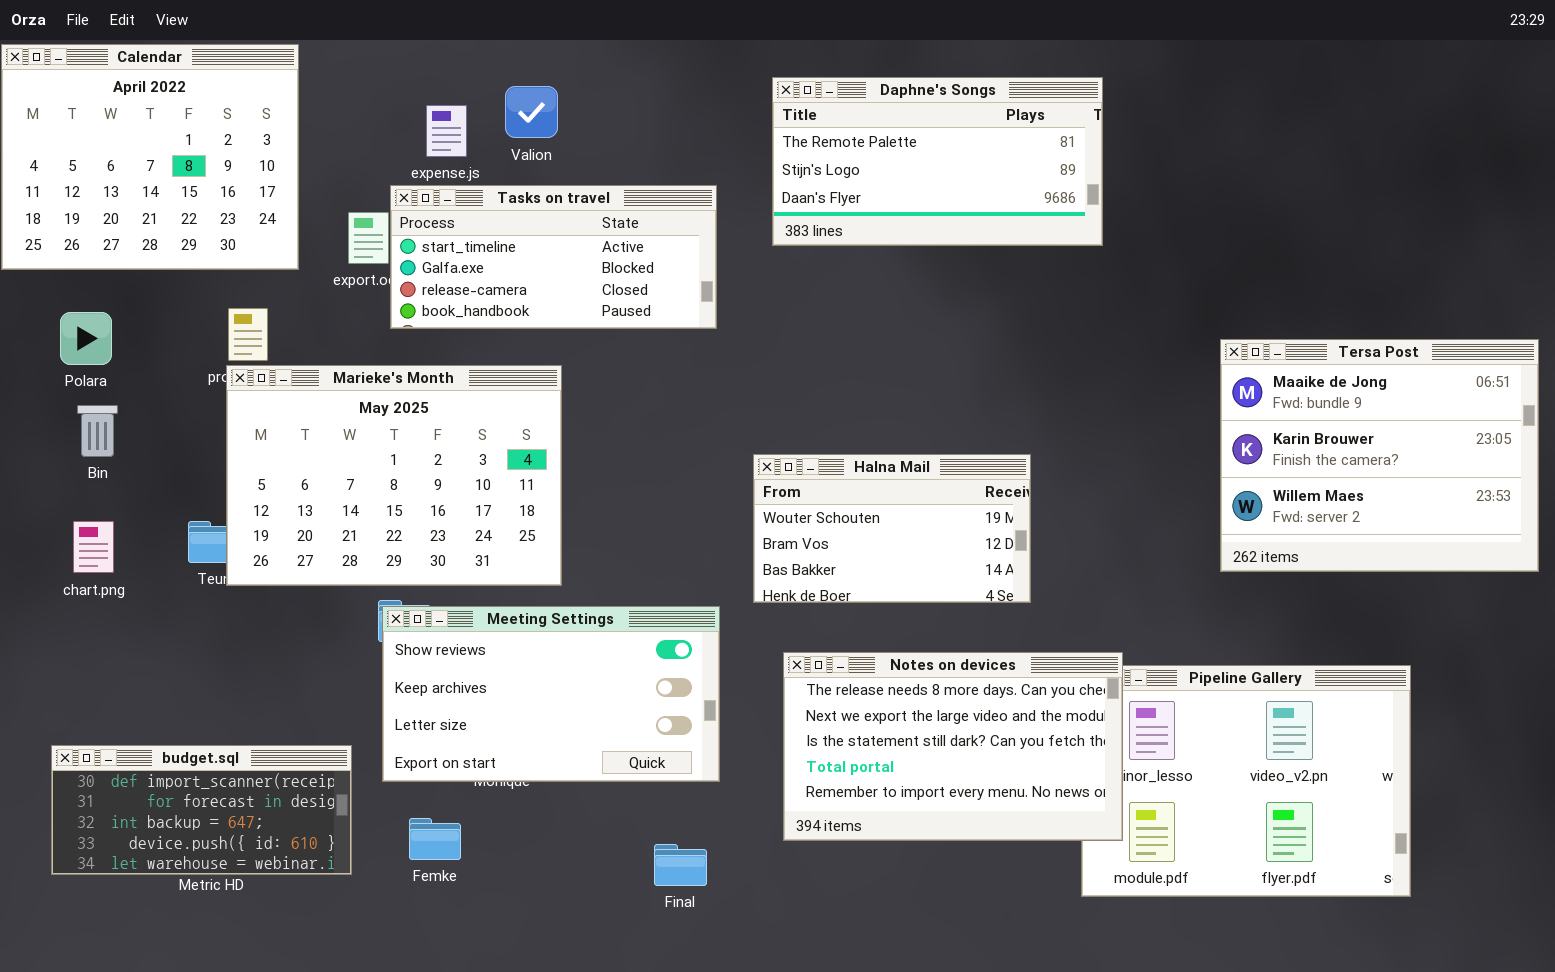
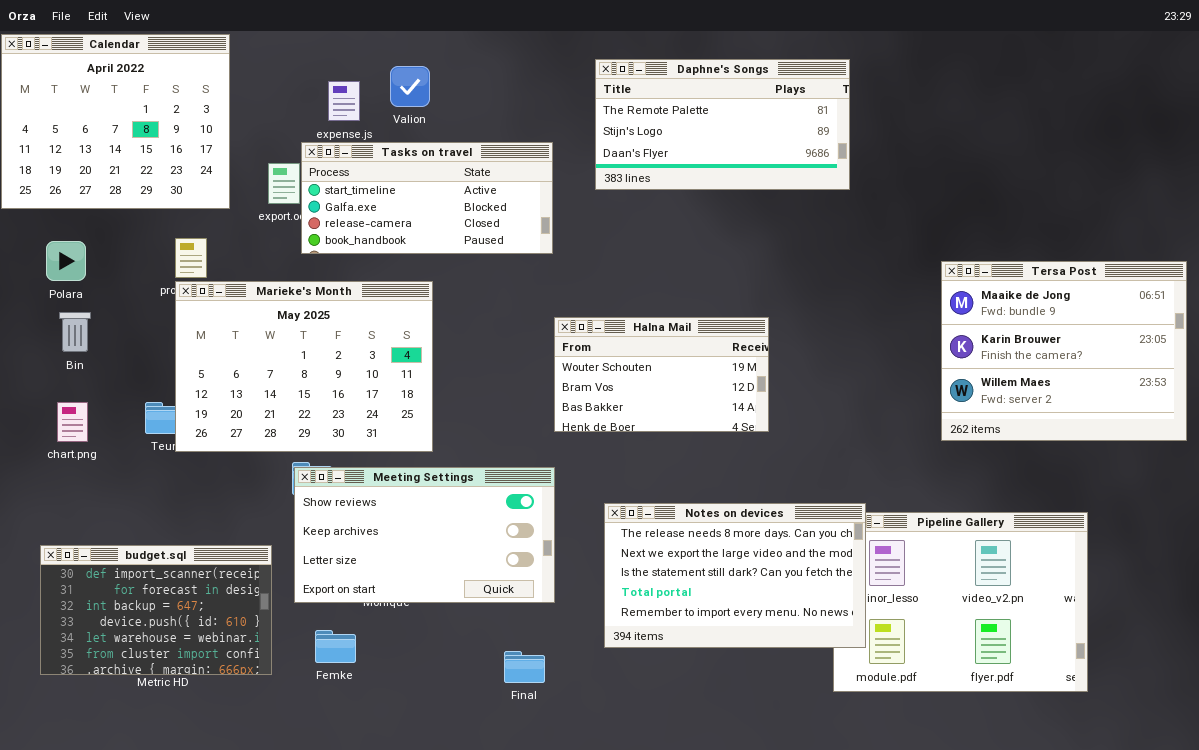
Halna Mail: [753,454,1031,603] -> [554,317,769,432], moved
budget.sql: [51,745,352,875] -> [40,545,272,675], resized

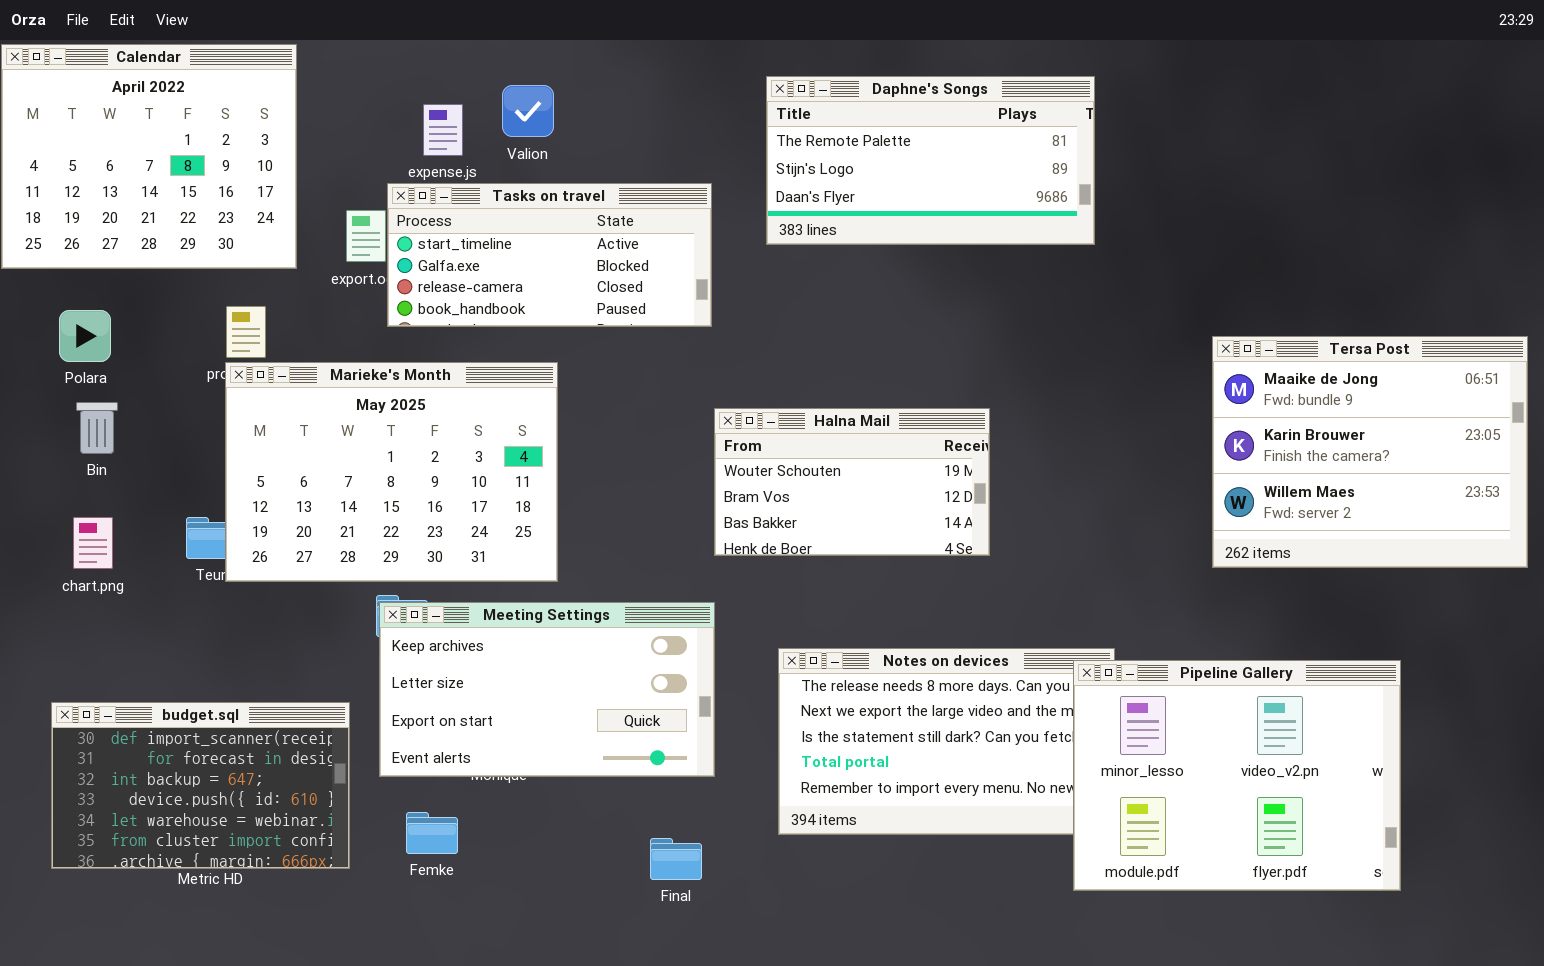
Meeting Settings: [294,467,555,603] -> [379,602,715,777], scrolled down 1 row
Pipeline Gallery: [833,512,1088,692] -> [1073,660,1401,891], raised

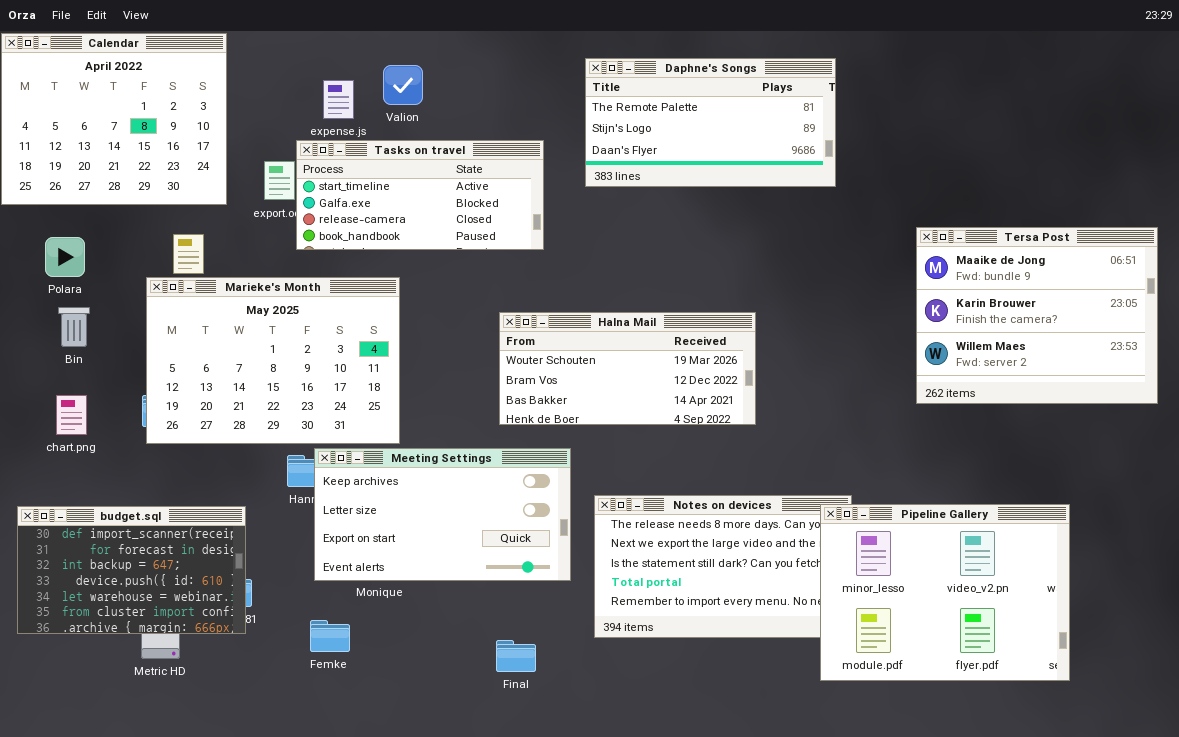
Tersa Post: [1212,336,1528,568] -> [916,227,1158,404], moved
Marieke's Month: [225,362,558,582] -> [146,277,400,444], moved
Halna Mail: [714,408,990,556] -> [499,312,756,425], resized
Meeting Settings: [379,602,715,777] -> [314,448,571,581], moved
budget.sql: [51,702,350,869] -> [17,506,246,634], moved

